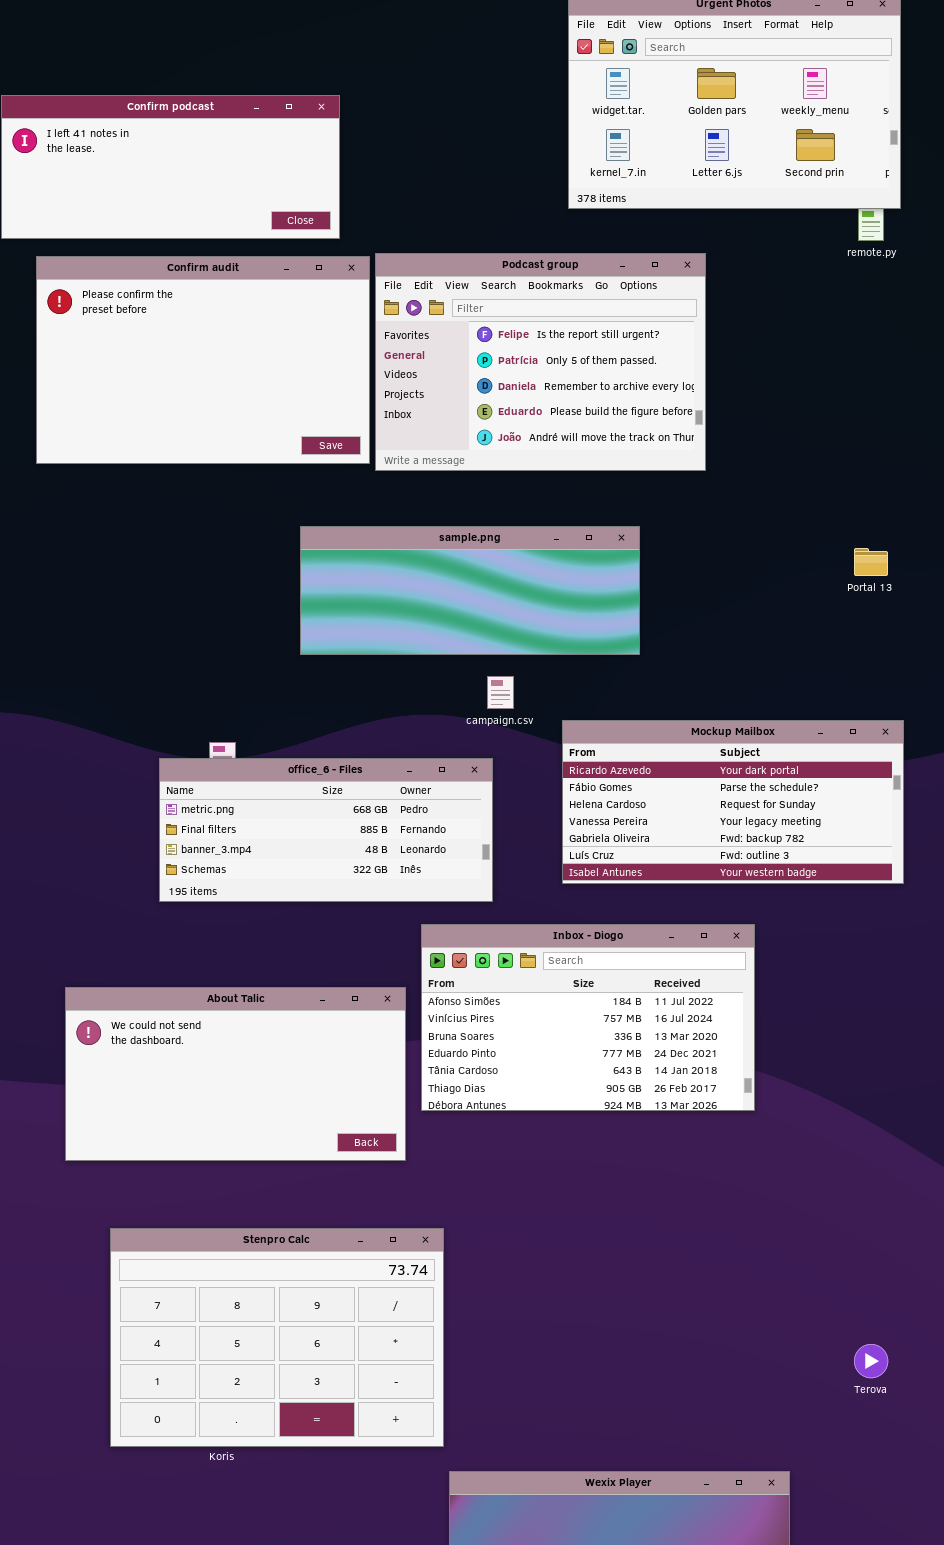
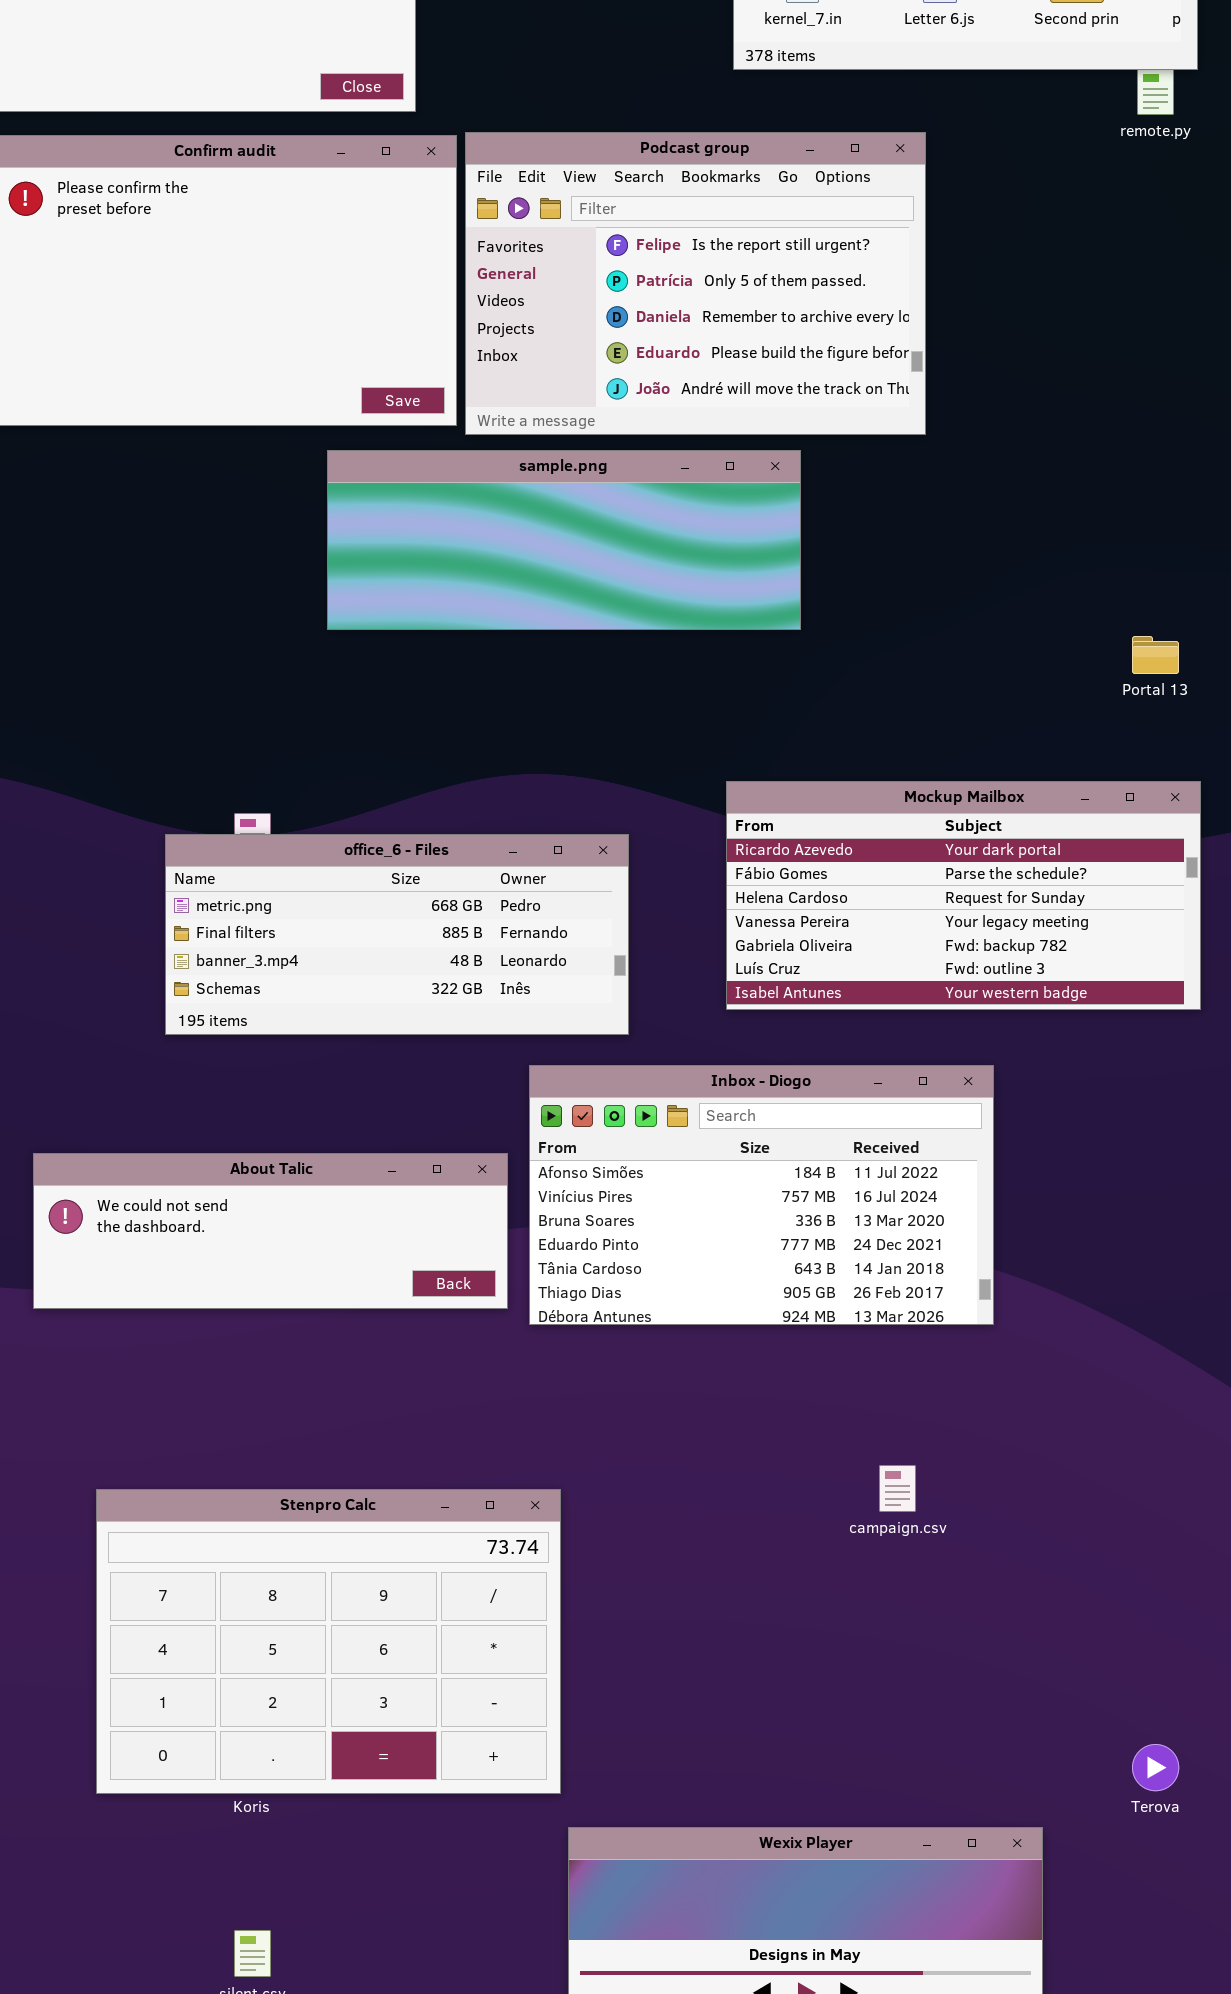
sample.png: [300,526,640,655] -> [327,450,801,630], moved
Portal 13: [854,548,888,576] -> [1132,636,1179,674], moved
campaign.csv: [487,676,514,709] -> [879,1465,916,1512], moved
About Talic: [65,987,406,1161] -> [33,1153,508,1309], resized
Terova: [854,1344,888,1378] -> [1132,1744,1179,1791], moved

